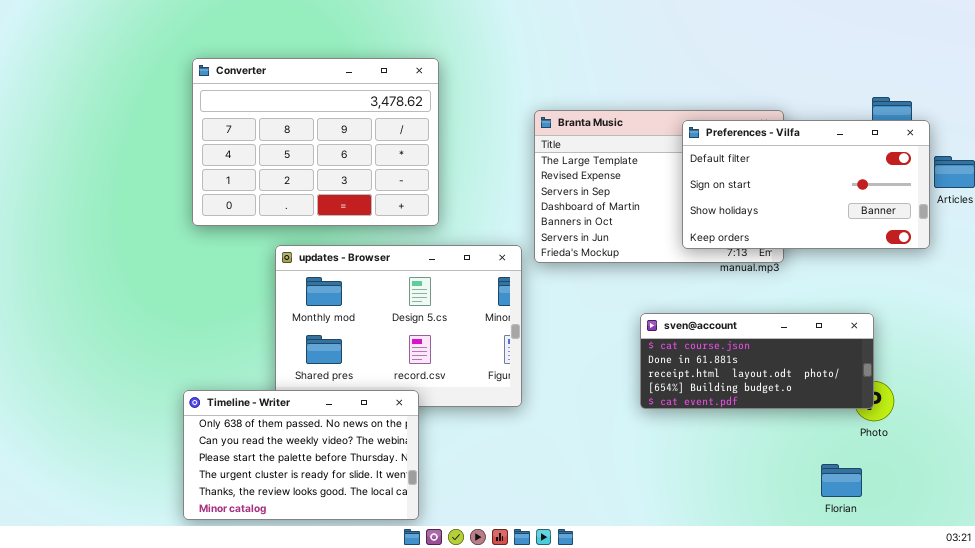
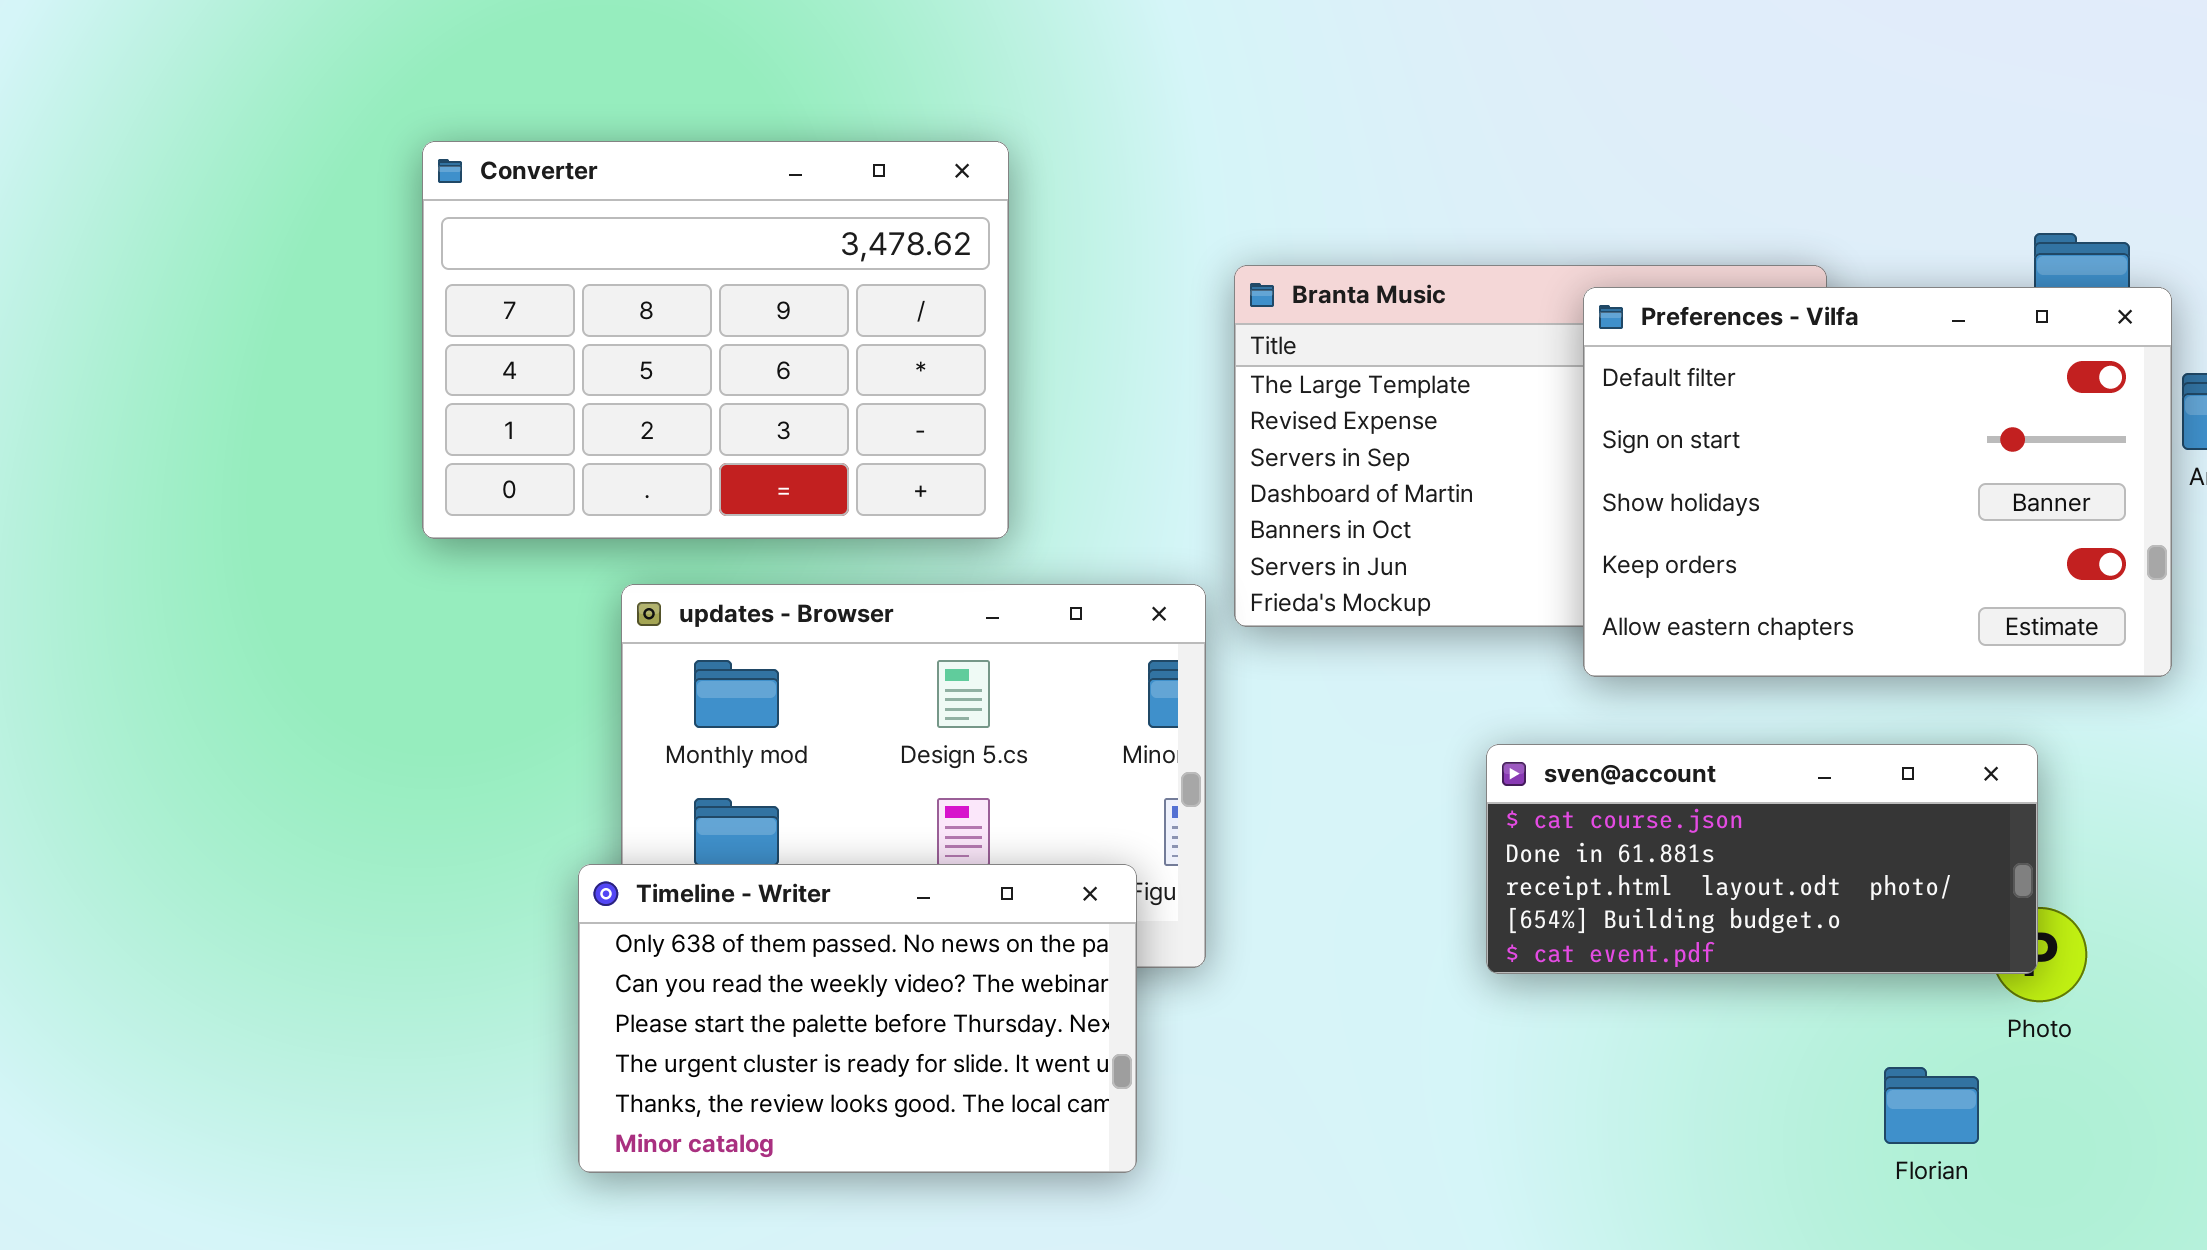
Preferences - Vilfa: [682,120,930,249] -> [1583,287,2172,677], resized
Timeline - Writer: [183,390,419,520] -> [578,864,1137,1173], moved
Florian: [821,464,862,497] -> [1884,1067,1979,1144], moved

